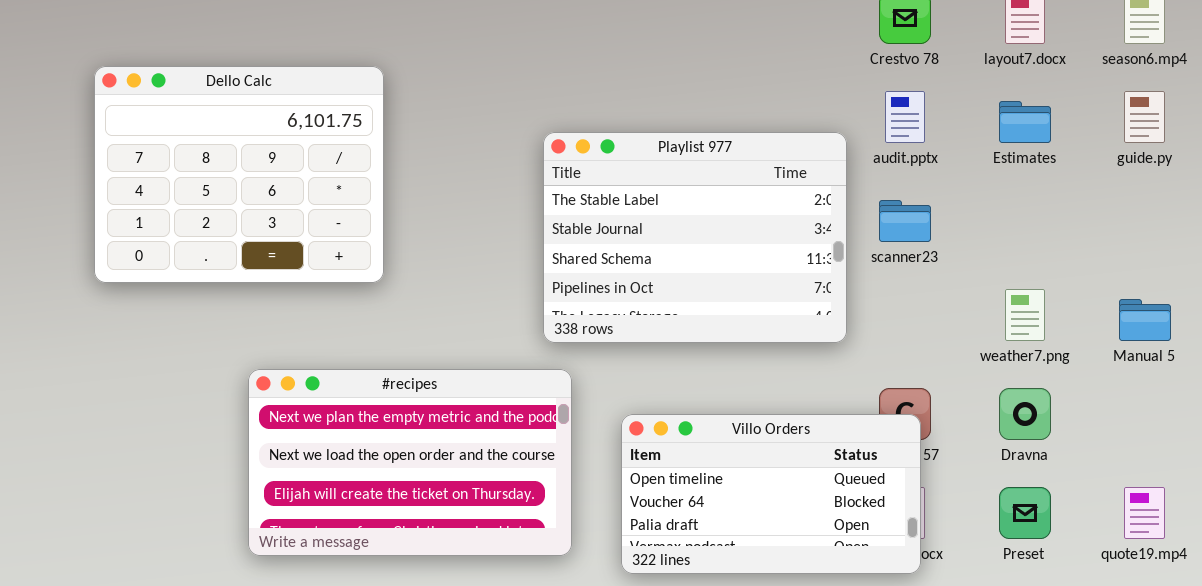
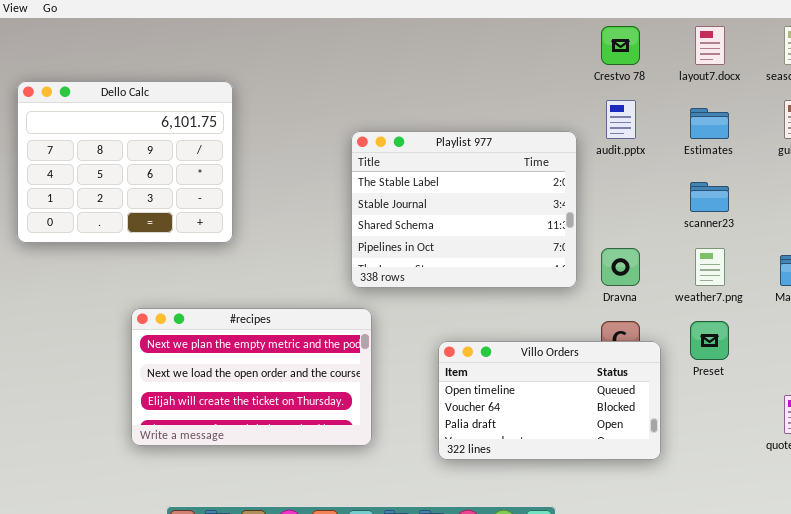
scanner23: [879,200,931,242] -> [690,182,729,212], moved
Dravna: [999,388,1051,440] -> [601,248,640,286], moved
Villo Orders: [621,414,921,574] -> [438,341,661,460], moved
Preset: [999,487,1051,539] -> [690,321,729,360], moved

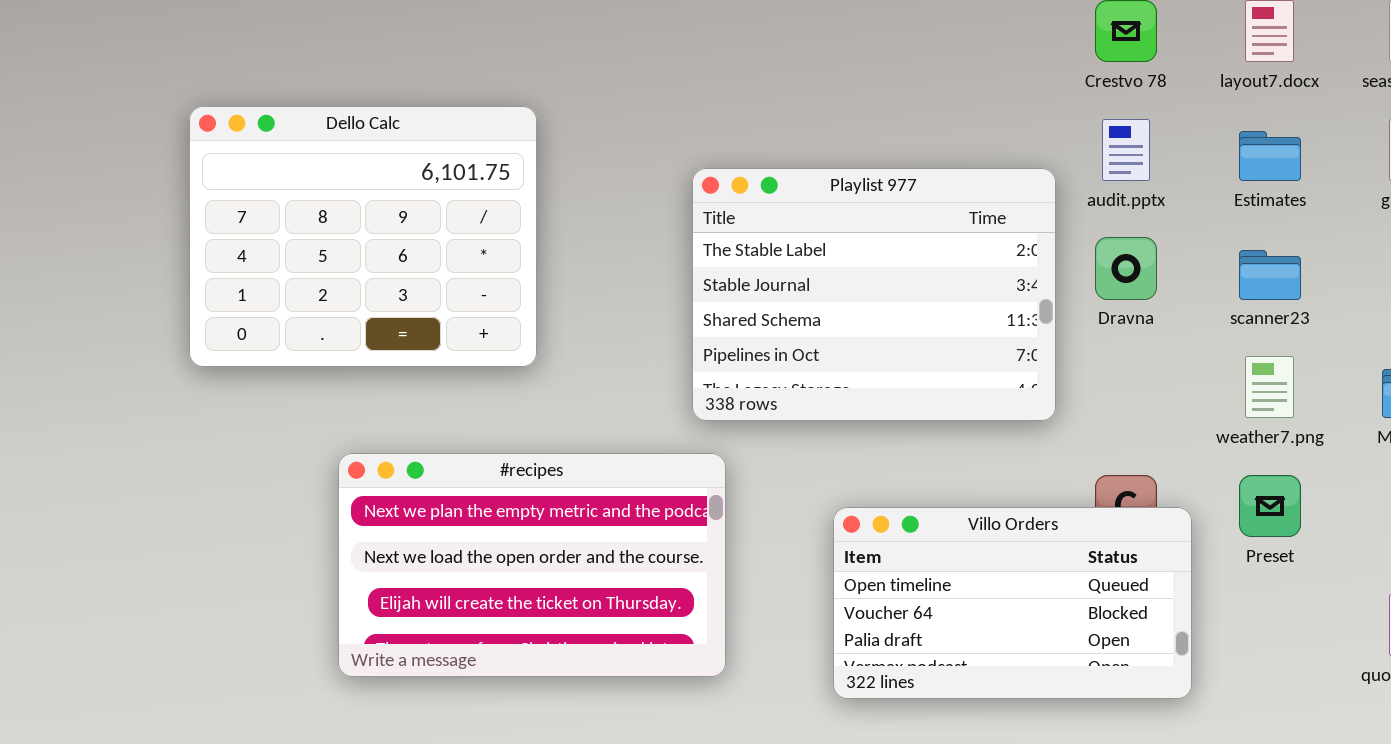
Dello Calc: [17,81,233,243] -> [189,106,537,367], moved
Dravna: [601,248,640,286] -> [1095,237,1157,300], moved

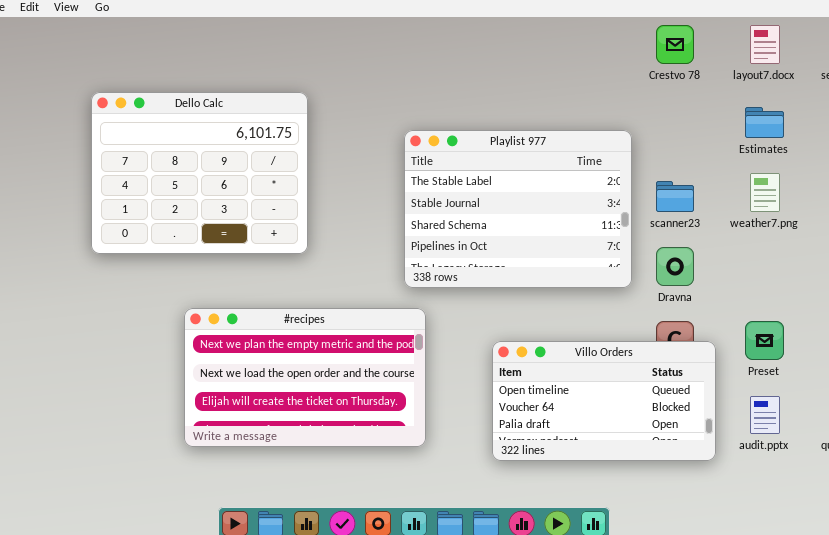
audit.pptx: [1102,119,1150,181] -> [750,396,780,434], moved
Dravna: [1095,237,1157,300] -> [656,247,694,286], moved
scanner23: [1239,250,1301,300] -> [656,181,694,212], moved
weather7.png: [1245,356,1294,418] -> [750,173,780,212], moved

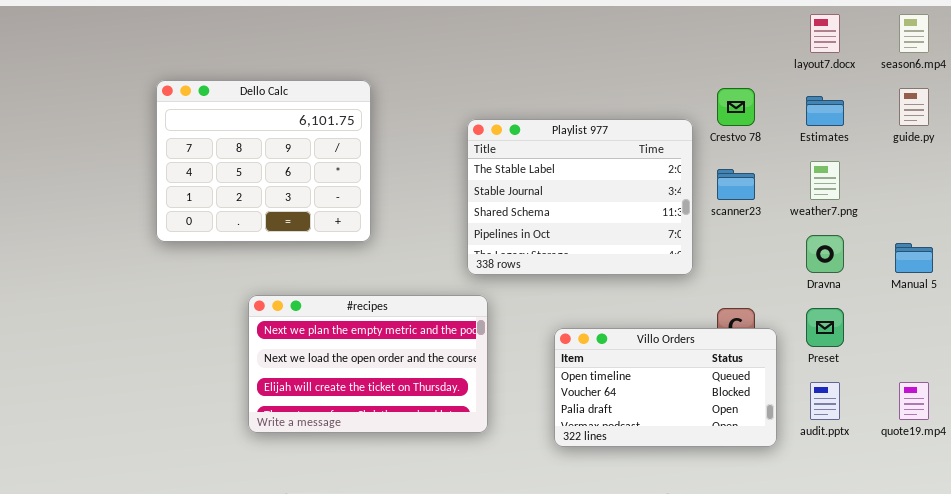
Crestvo 78: [656,25,694,64] -> [717,88,755,126], moved
Dravna: [656,247,694,286] -> [806,235,844,273], moved

